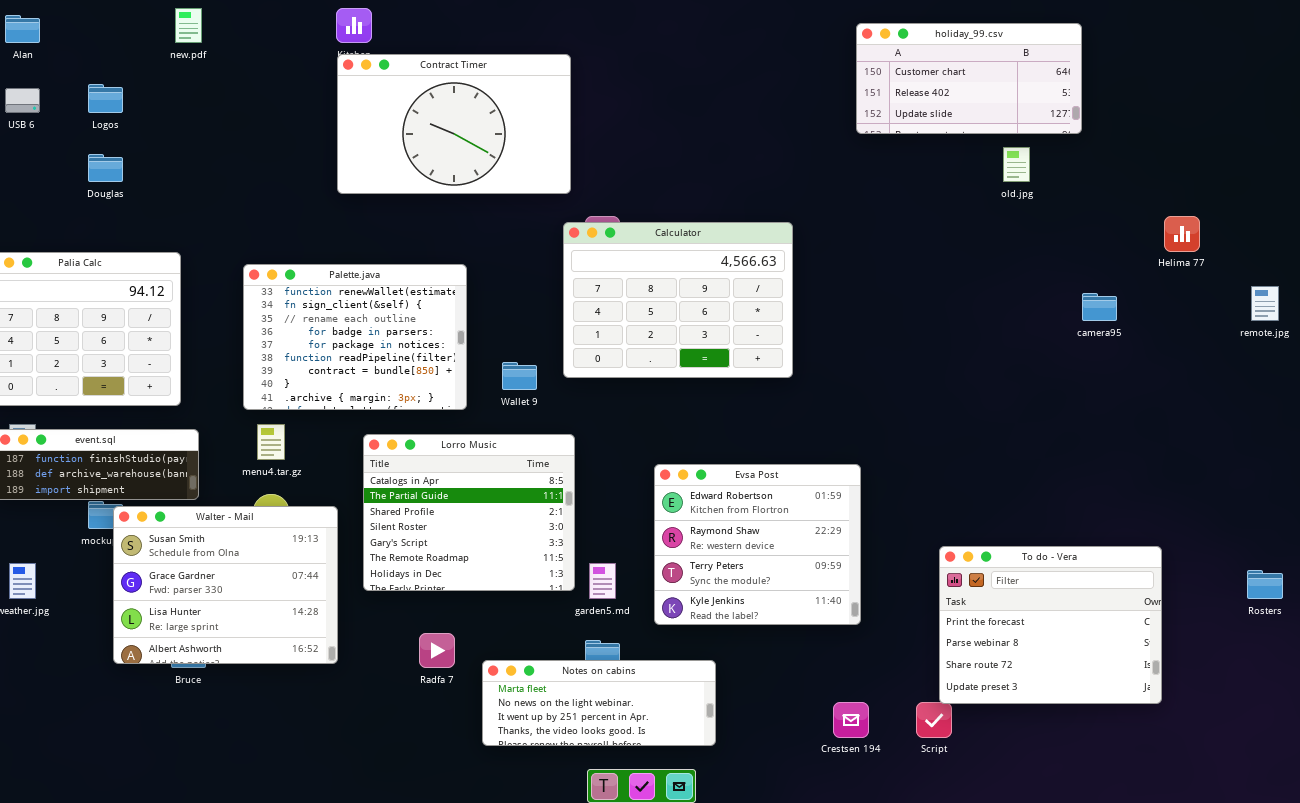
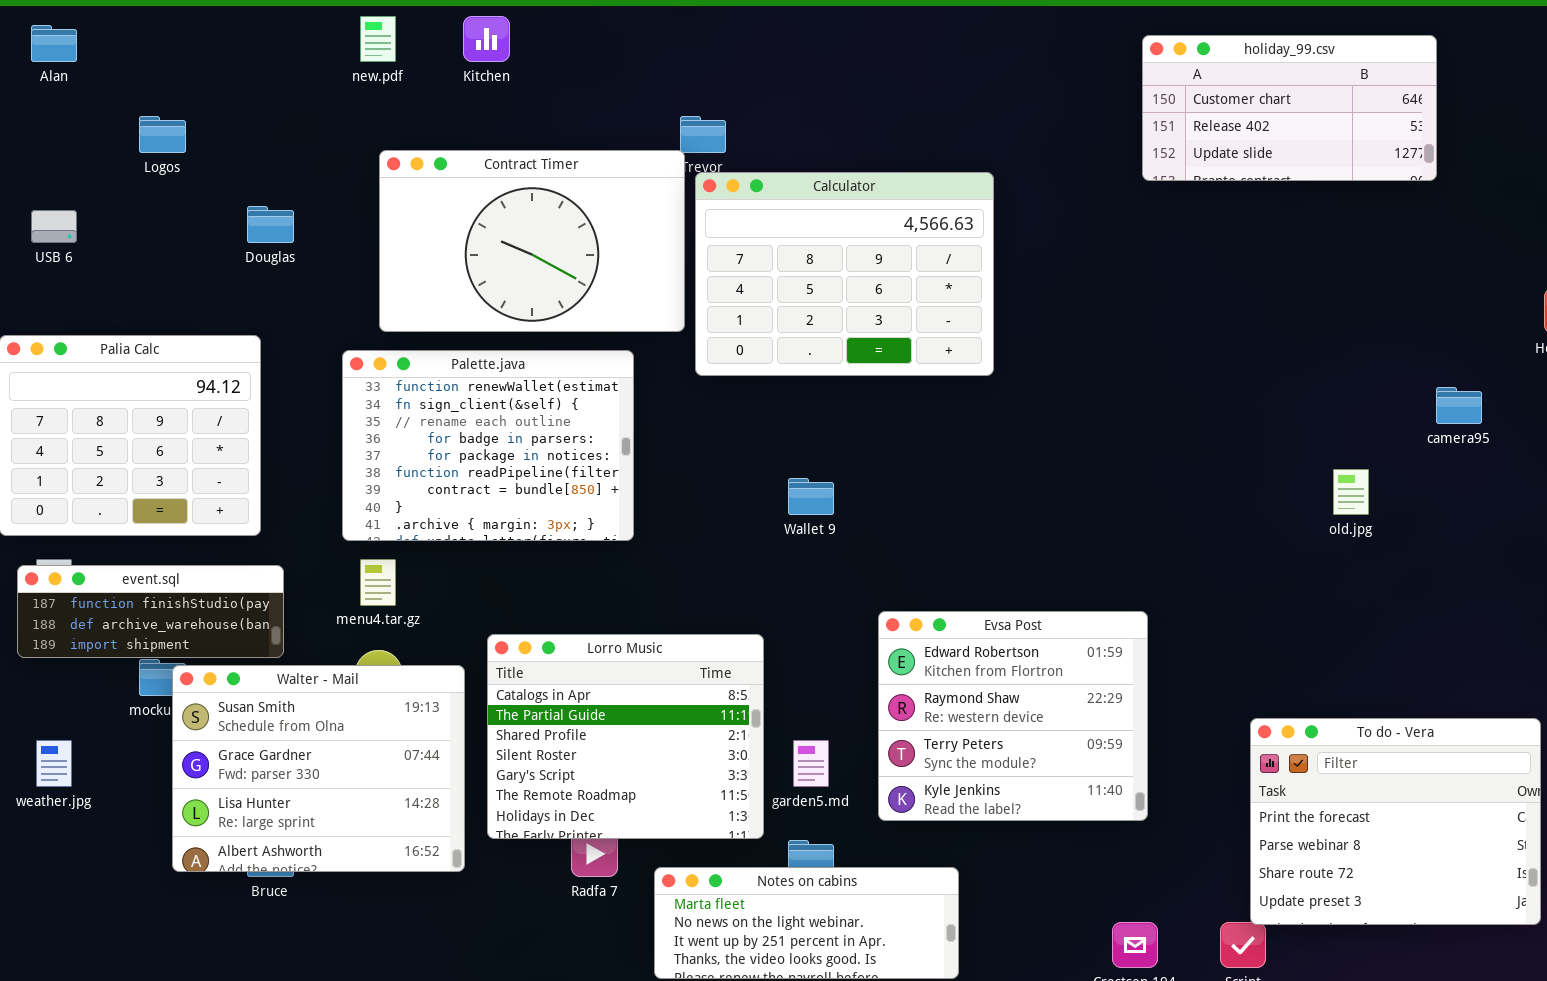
new.pdf: [175,8,202,43] -> [360,16,396,62], moved
Contract Timer: [337,54,571,194] -> [379,150,685,332], moved
USB 6: [5,88,40,113] -> [31,210,77,243], moved
old.jpg: [1003,147,1030,182] -> [1333,469,1369,515], moved
Douglas: [88,154,123,182] -> [247,206,294,243], moved
Calculator: [563,222,793,378] -> [695,172,994,376], moved
Wallet 9: [502,362,537,390] -> [788,478,834,515], moved
Lorro Music: [363,434,575,591] -> [487,634,764,839], moved

